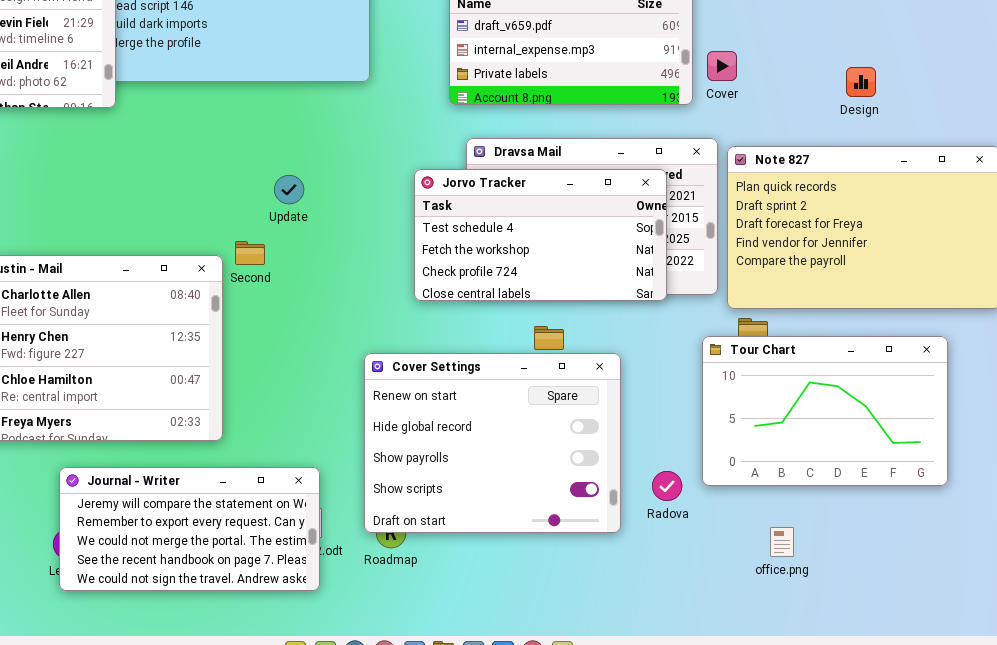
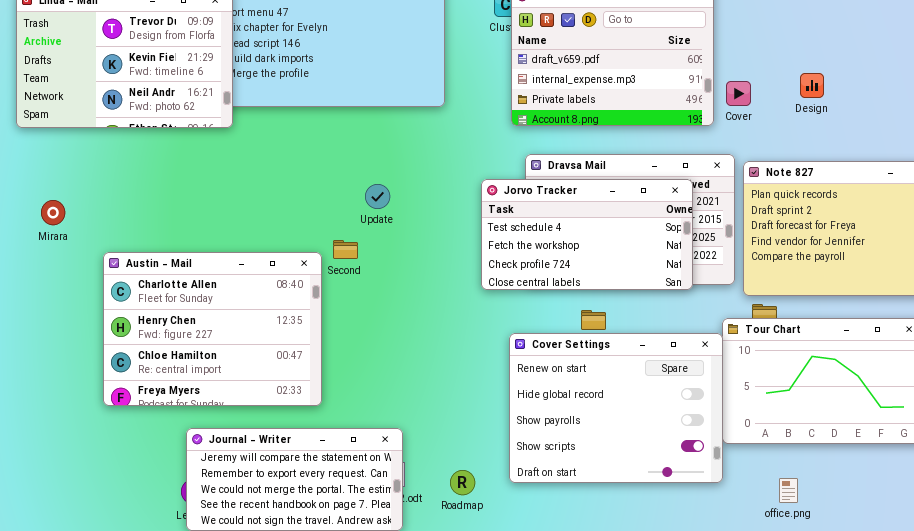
Design: [846,67,876,97] -> [800,73,824,98], moved
Cover Settings: [364,353,621,533] -> [509,333,723,483], moved

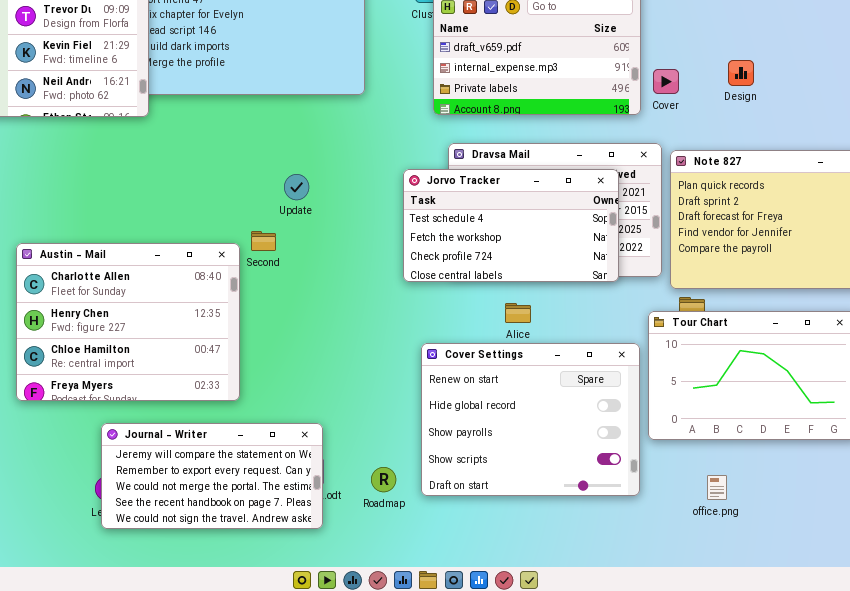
Cover Settings: [509,333,723,483] -> [421,343,640,496], moved

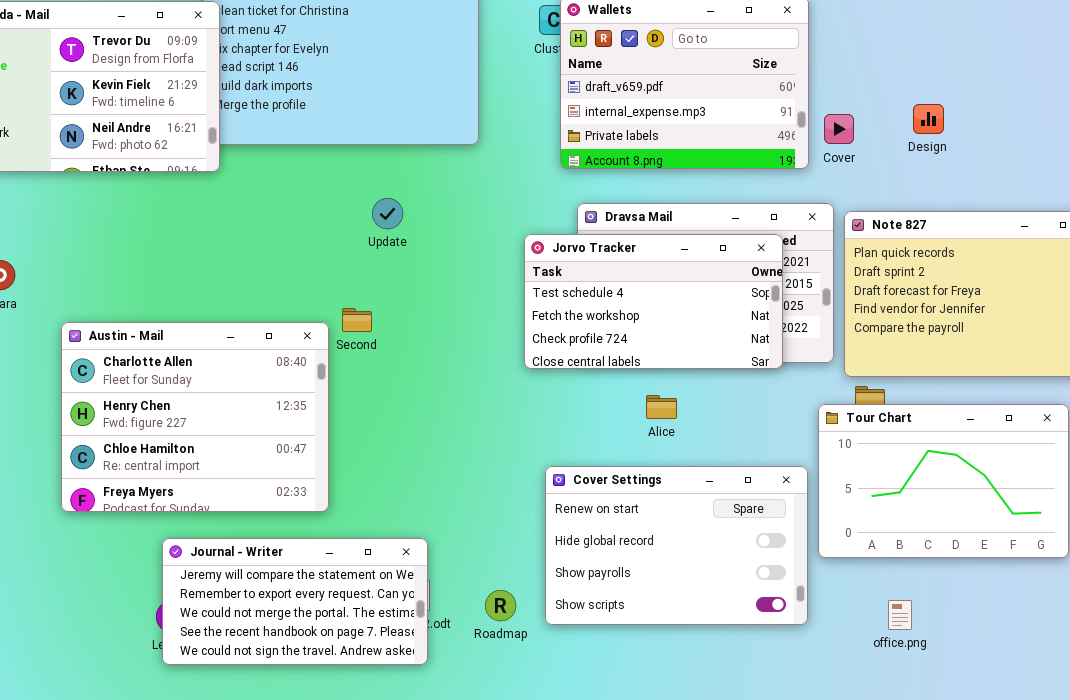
Update: [284,174,309,200] -> [372,198,403,229], moved
Cover Settings: [421,343,640,496] -> [545,466,808,625], resized

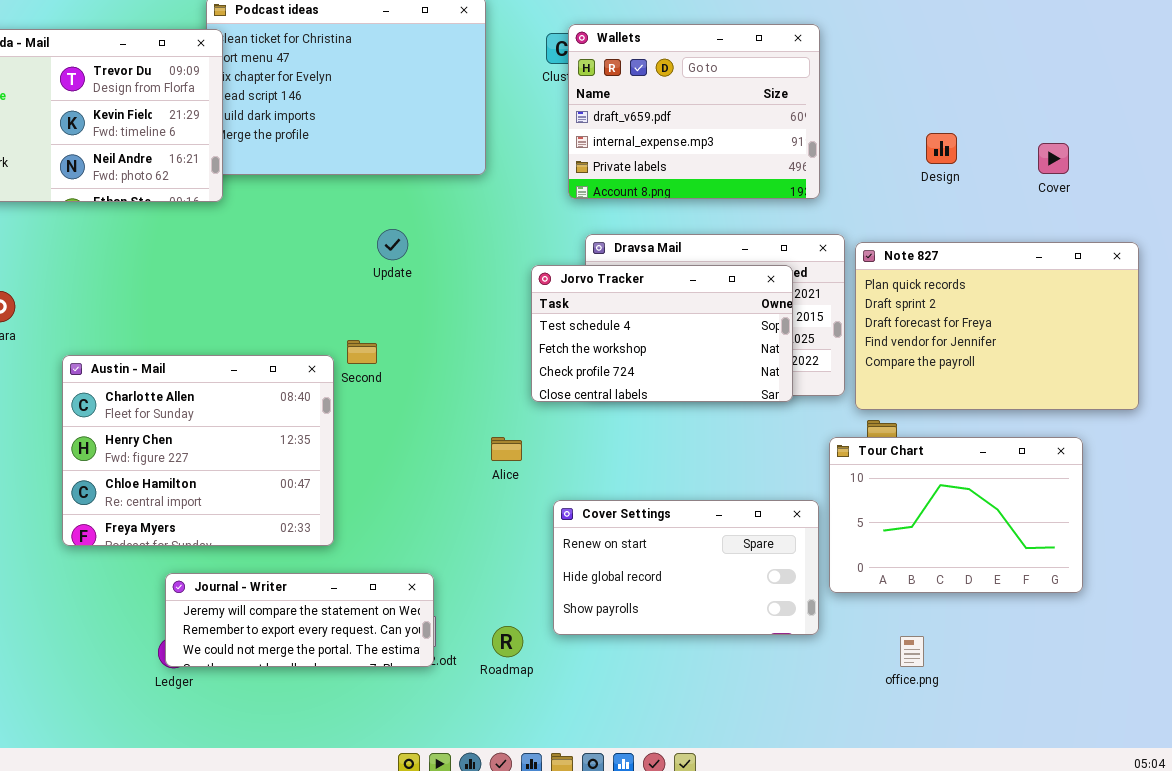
Cover: [824,114,854,144] -> [1038,143,1069,174], moved
Alice: [646,395,677,419] -> [491,437,522,461], moved
Cover Settings: [545,466,808,625] -> [553,500,819,635], resized
Journal - Writer: [162,538,428,665] -> [165,573,434,667], resized

